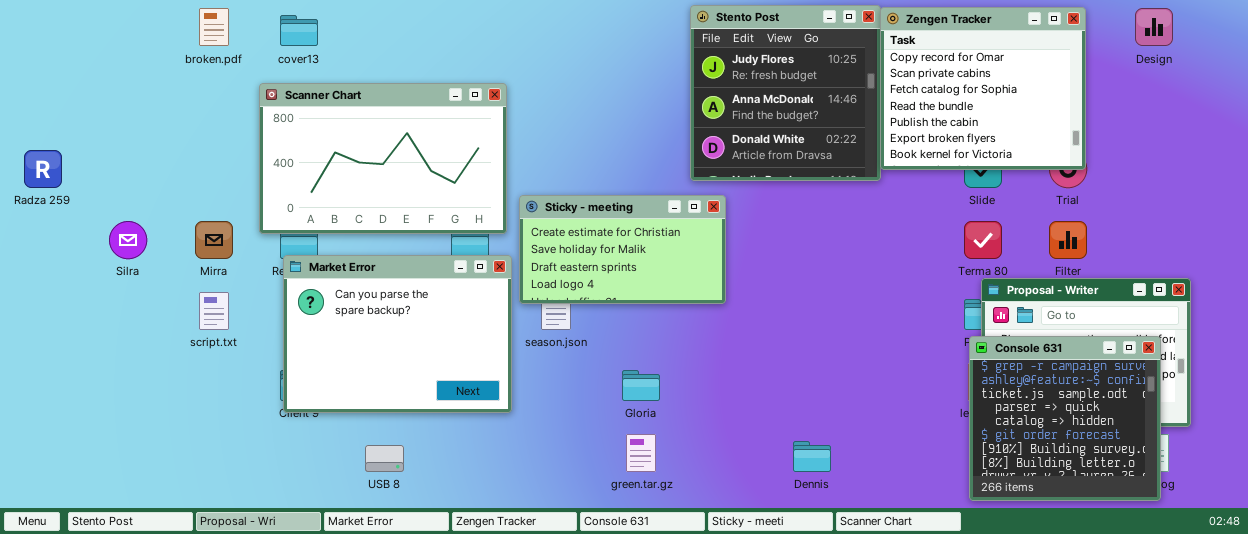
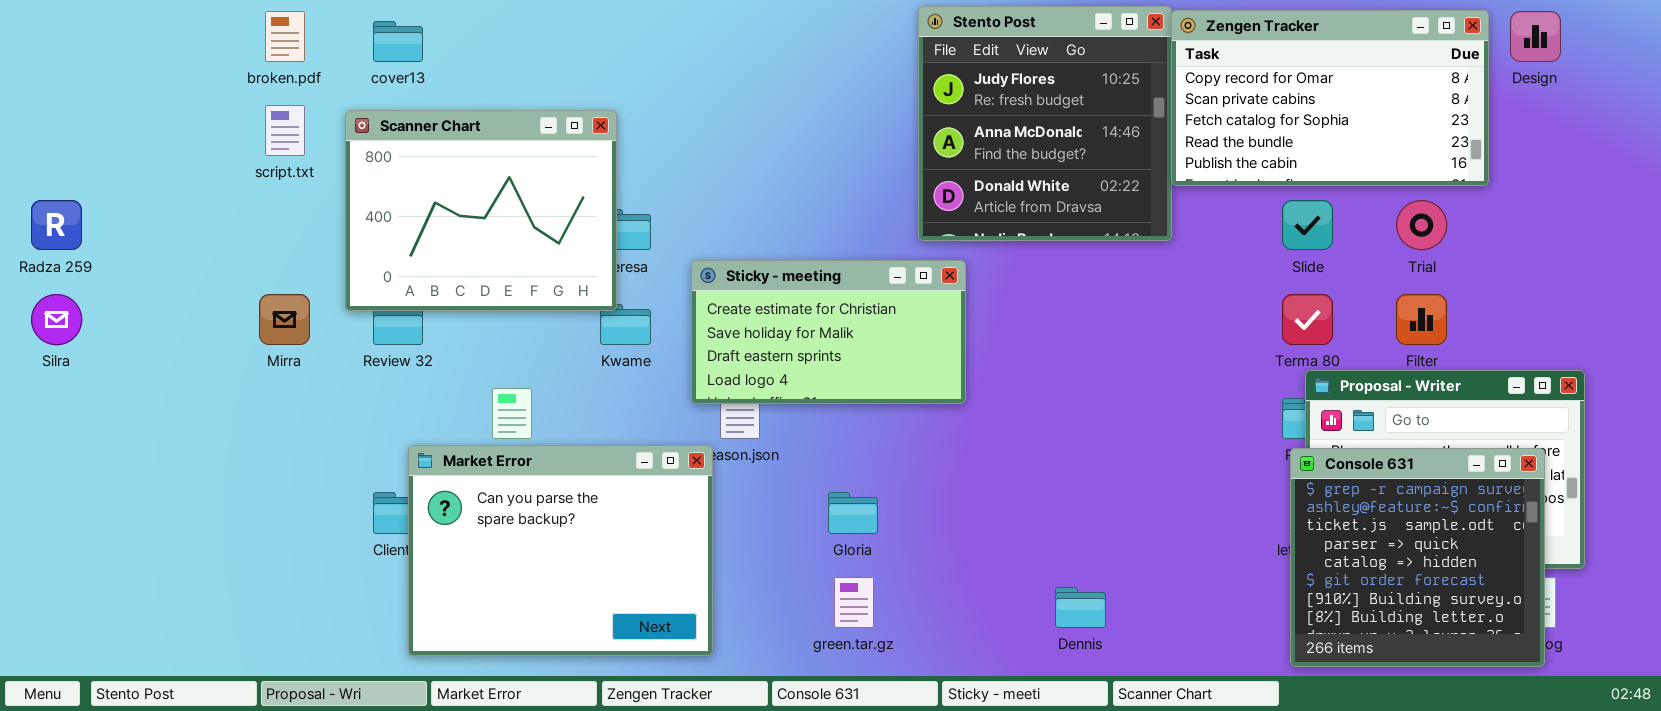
Zengen Tracker: [880,7,1086,170] -> [1171,10,1489,186], resized
Scanner Chart: [259,83,507,234] -> [345,110,617,311], resized
Silra: [109,221,147,259] -> [31,294,82,345], moved
Market Error: [283,255,512,413] -> [408,445,713,656], moved
script.txt: [199,292,229,330] -> [265,105,305,156], moved

